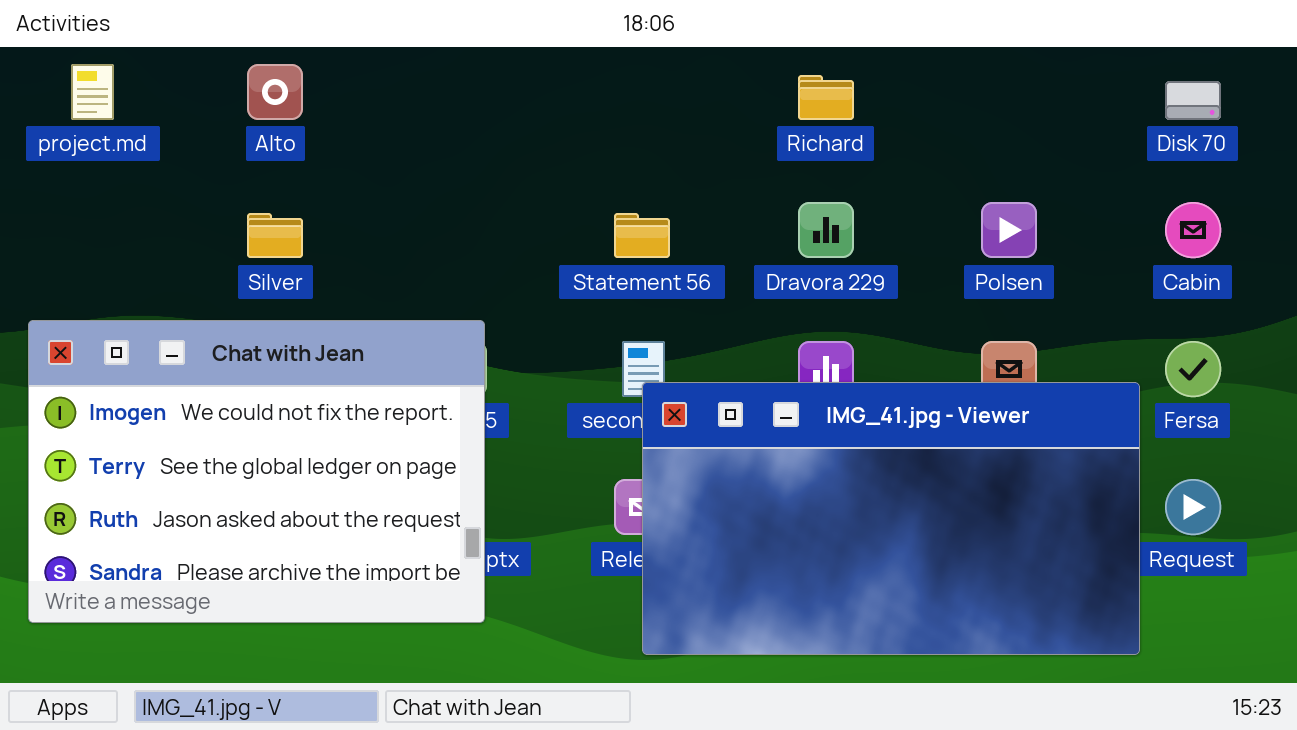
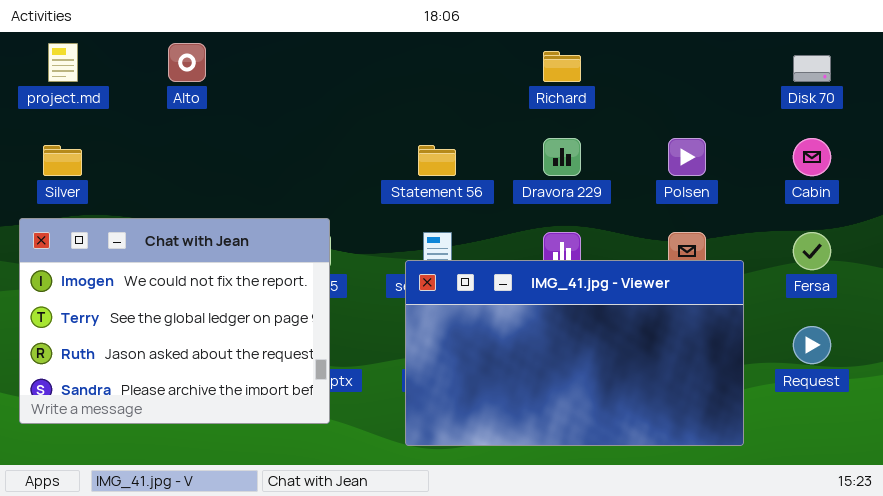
Silver: [247,213,303,258] -> [43,145,82,176], moved
IMG_41.jpg - Viewer: [642,382,1140,655] -> [405,260,744,446], moved

